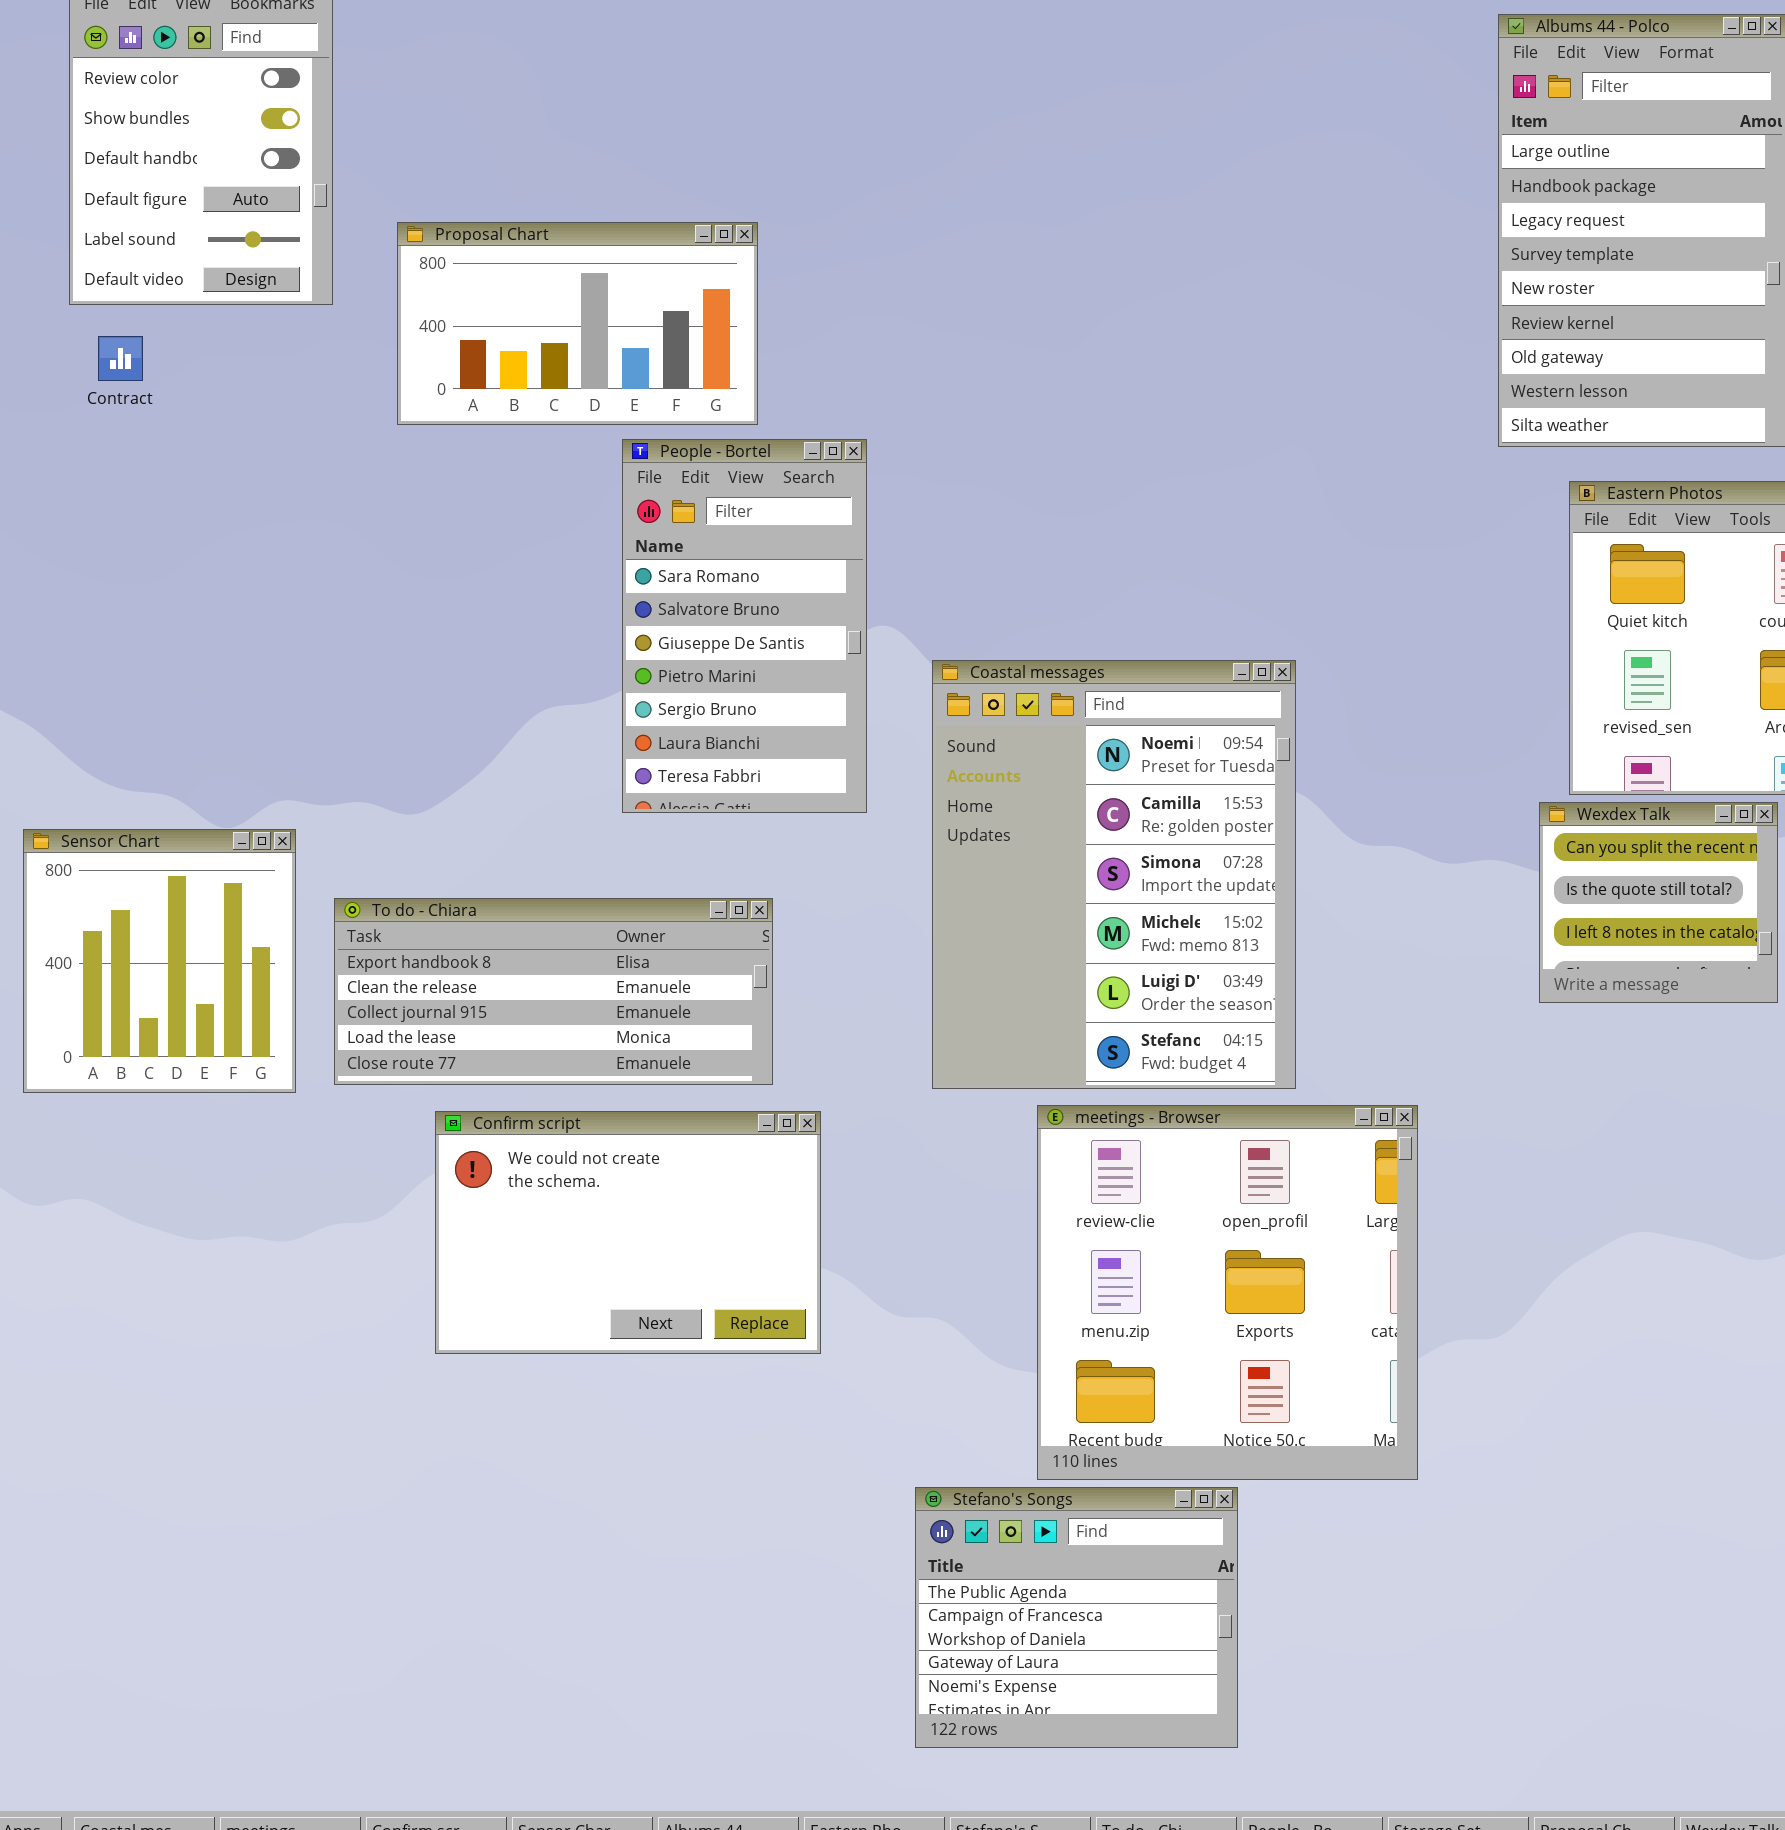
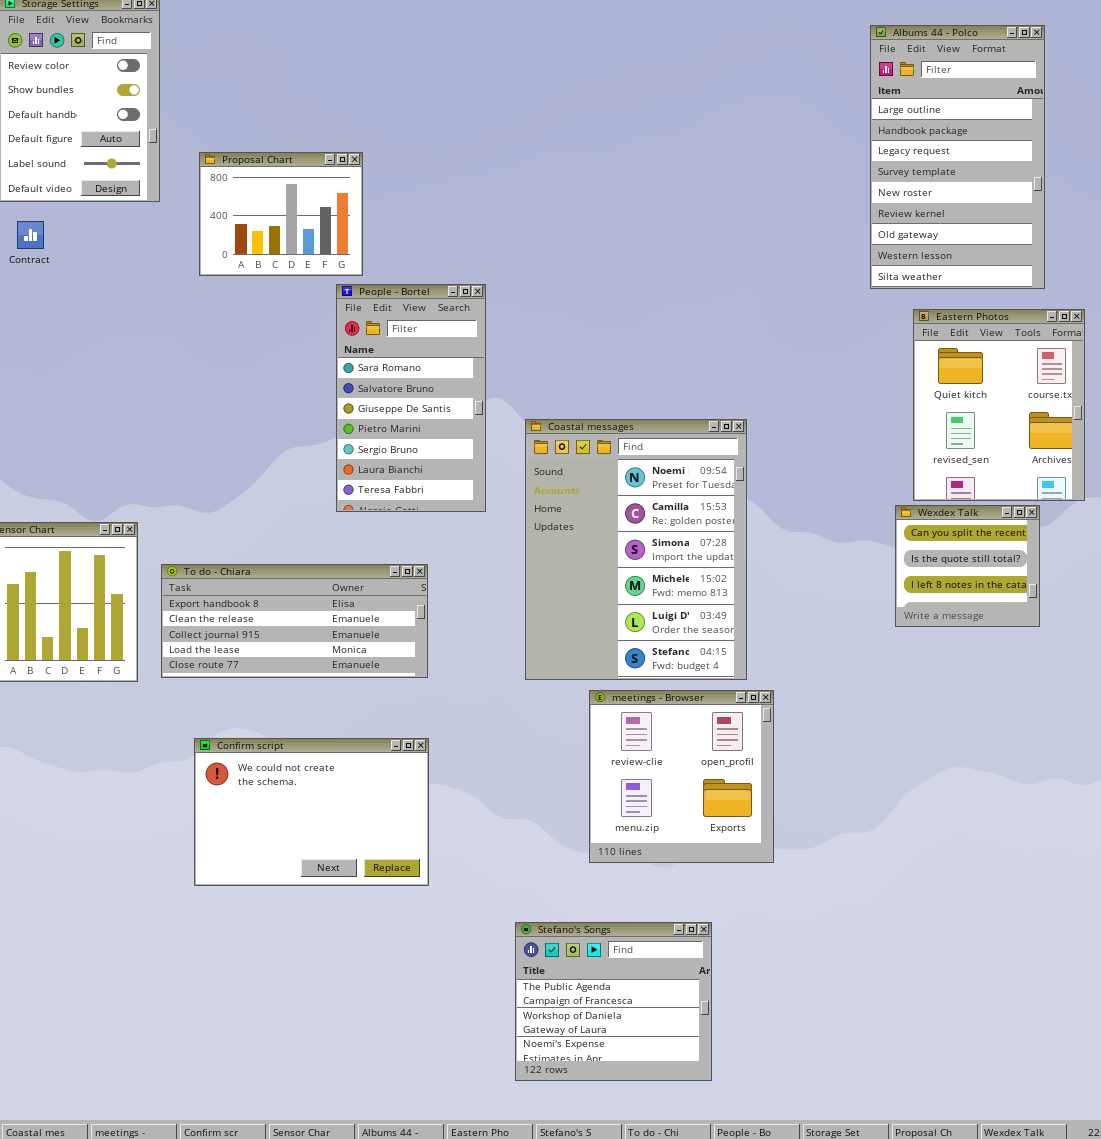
Proposal Chart: [397,222,758,425] -> [199,152,363,276], resized
meetings - Browser: [1037,1105,1418,1480] -> [589,690,774,863], resized
Confirm script: [435,1111,821,1354] -> [194,738,429,886], moved

